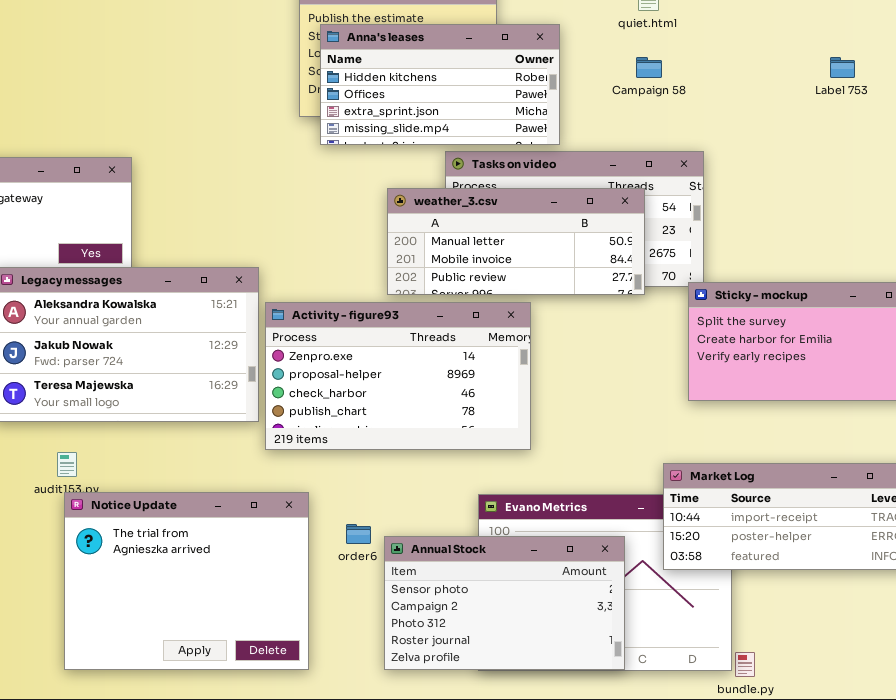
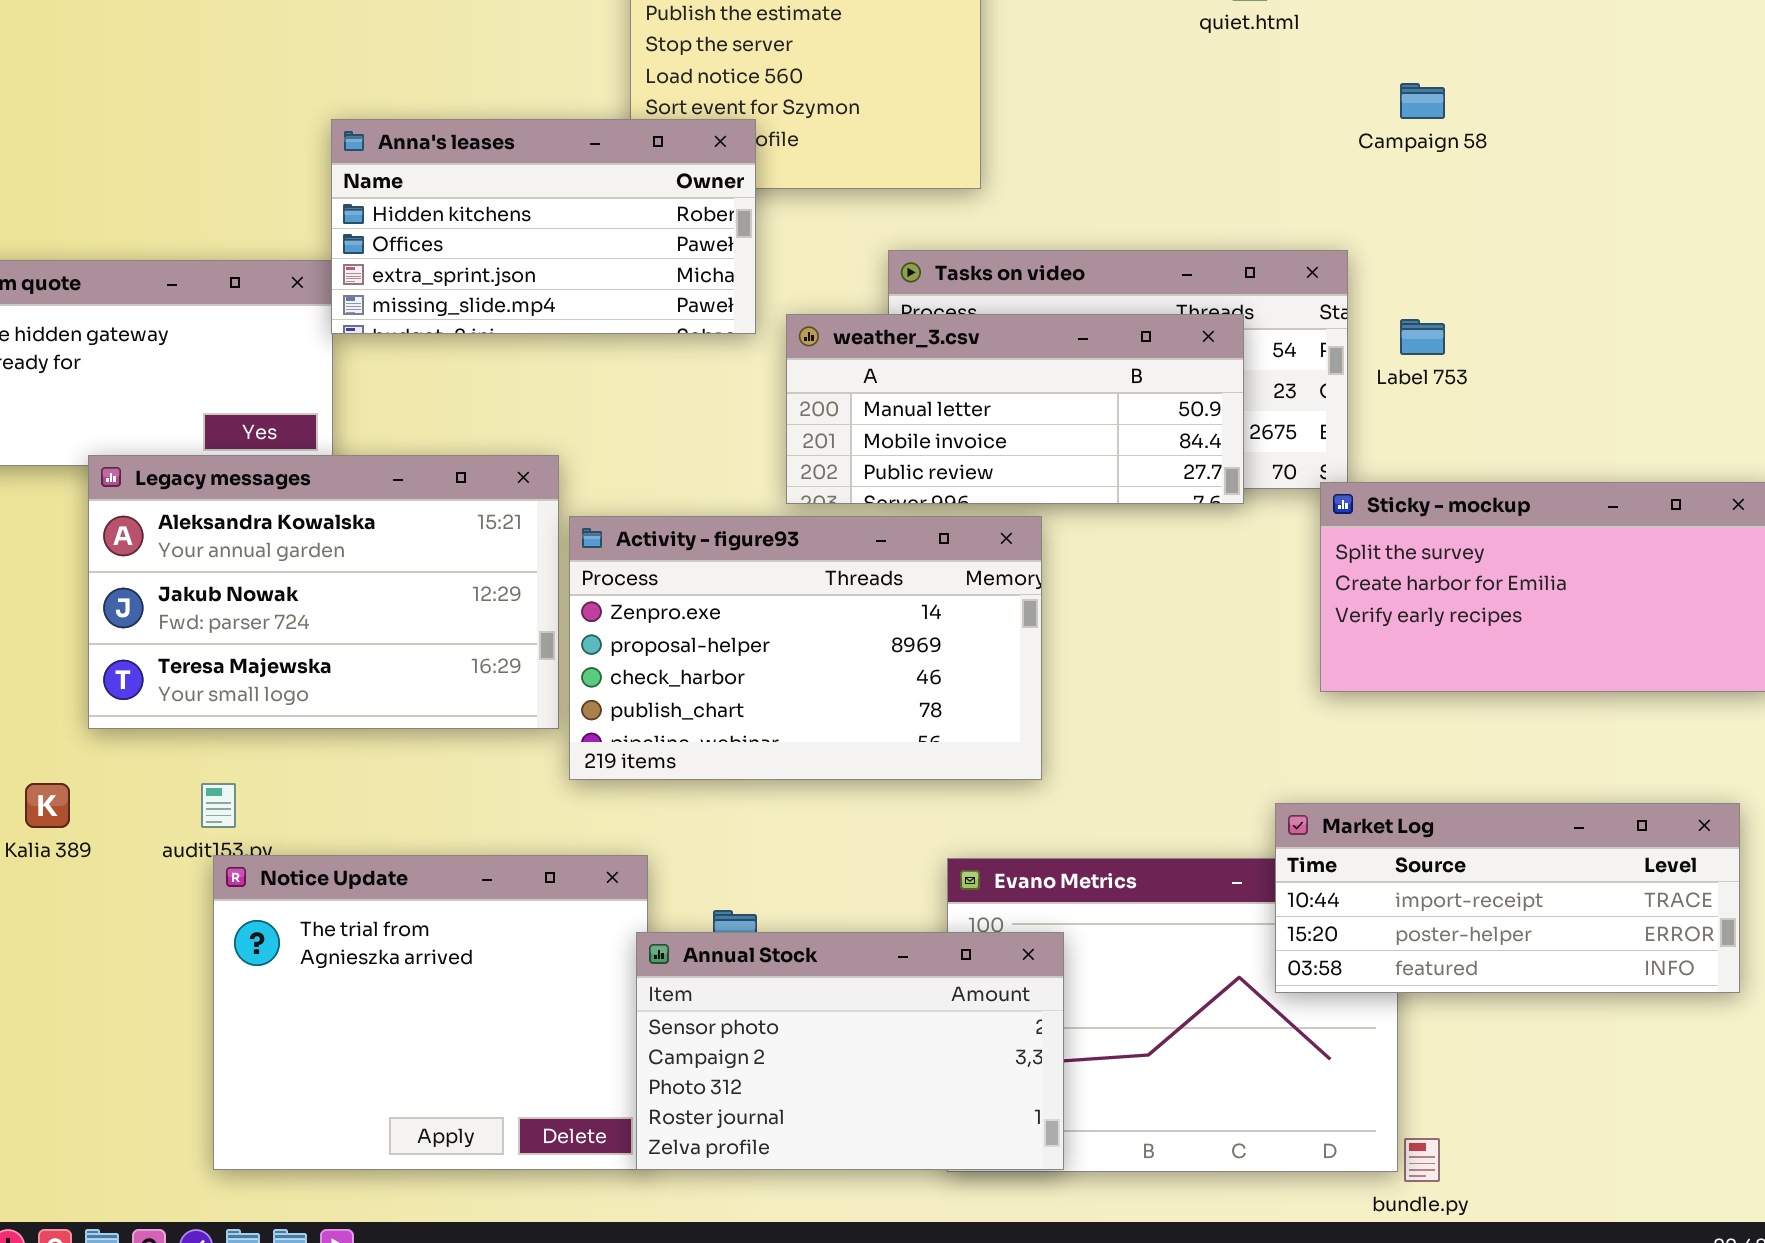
Anna's leases: [320,24,560,145] -> [331,119,756,334], moved
Campaign 58: [636,57,662,78] -> [1400,83,1445,119], moved
Label 753: [830,57,855,78] -> [1400,319,1445,355], moved
Annual Stock: [384,536,625,670] -> [636,932,1064,1170], moved

